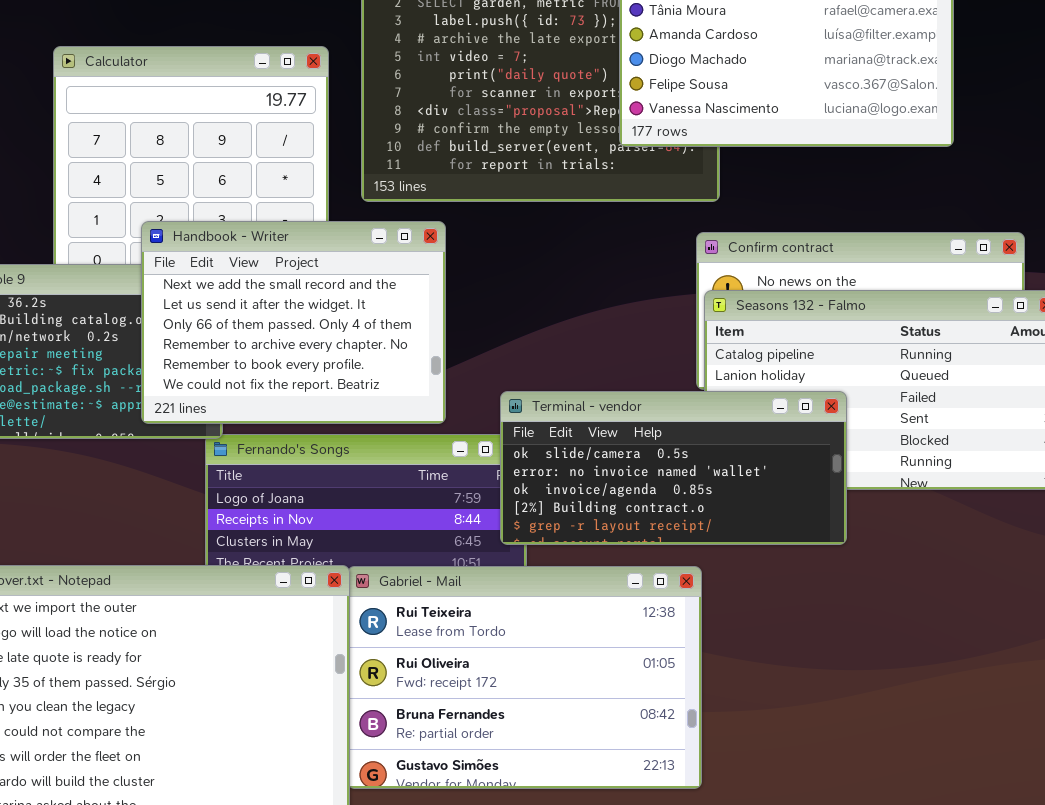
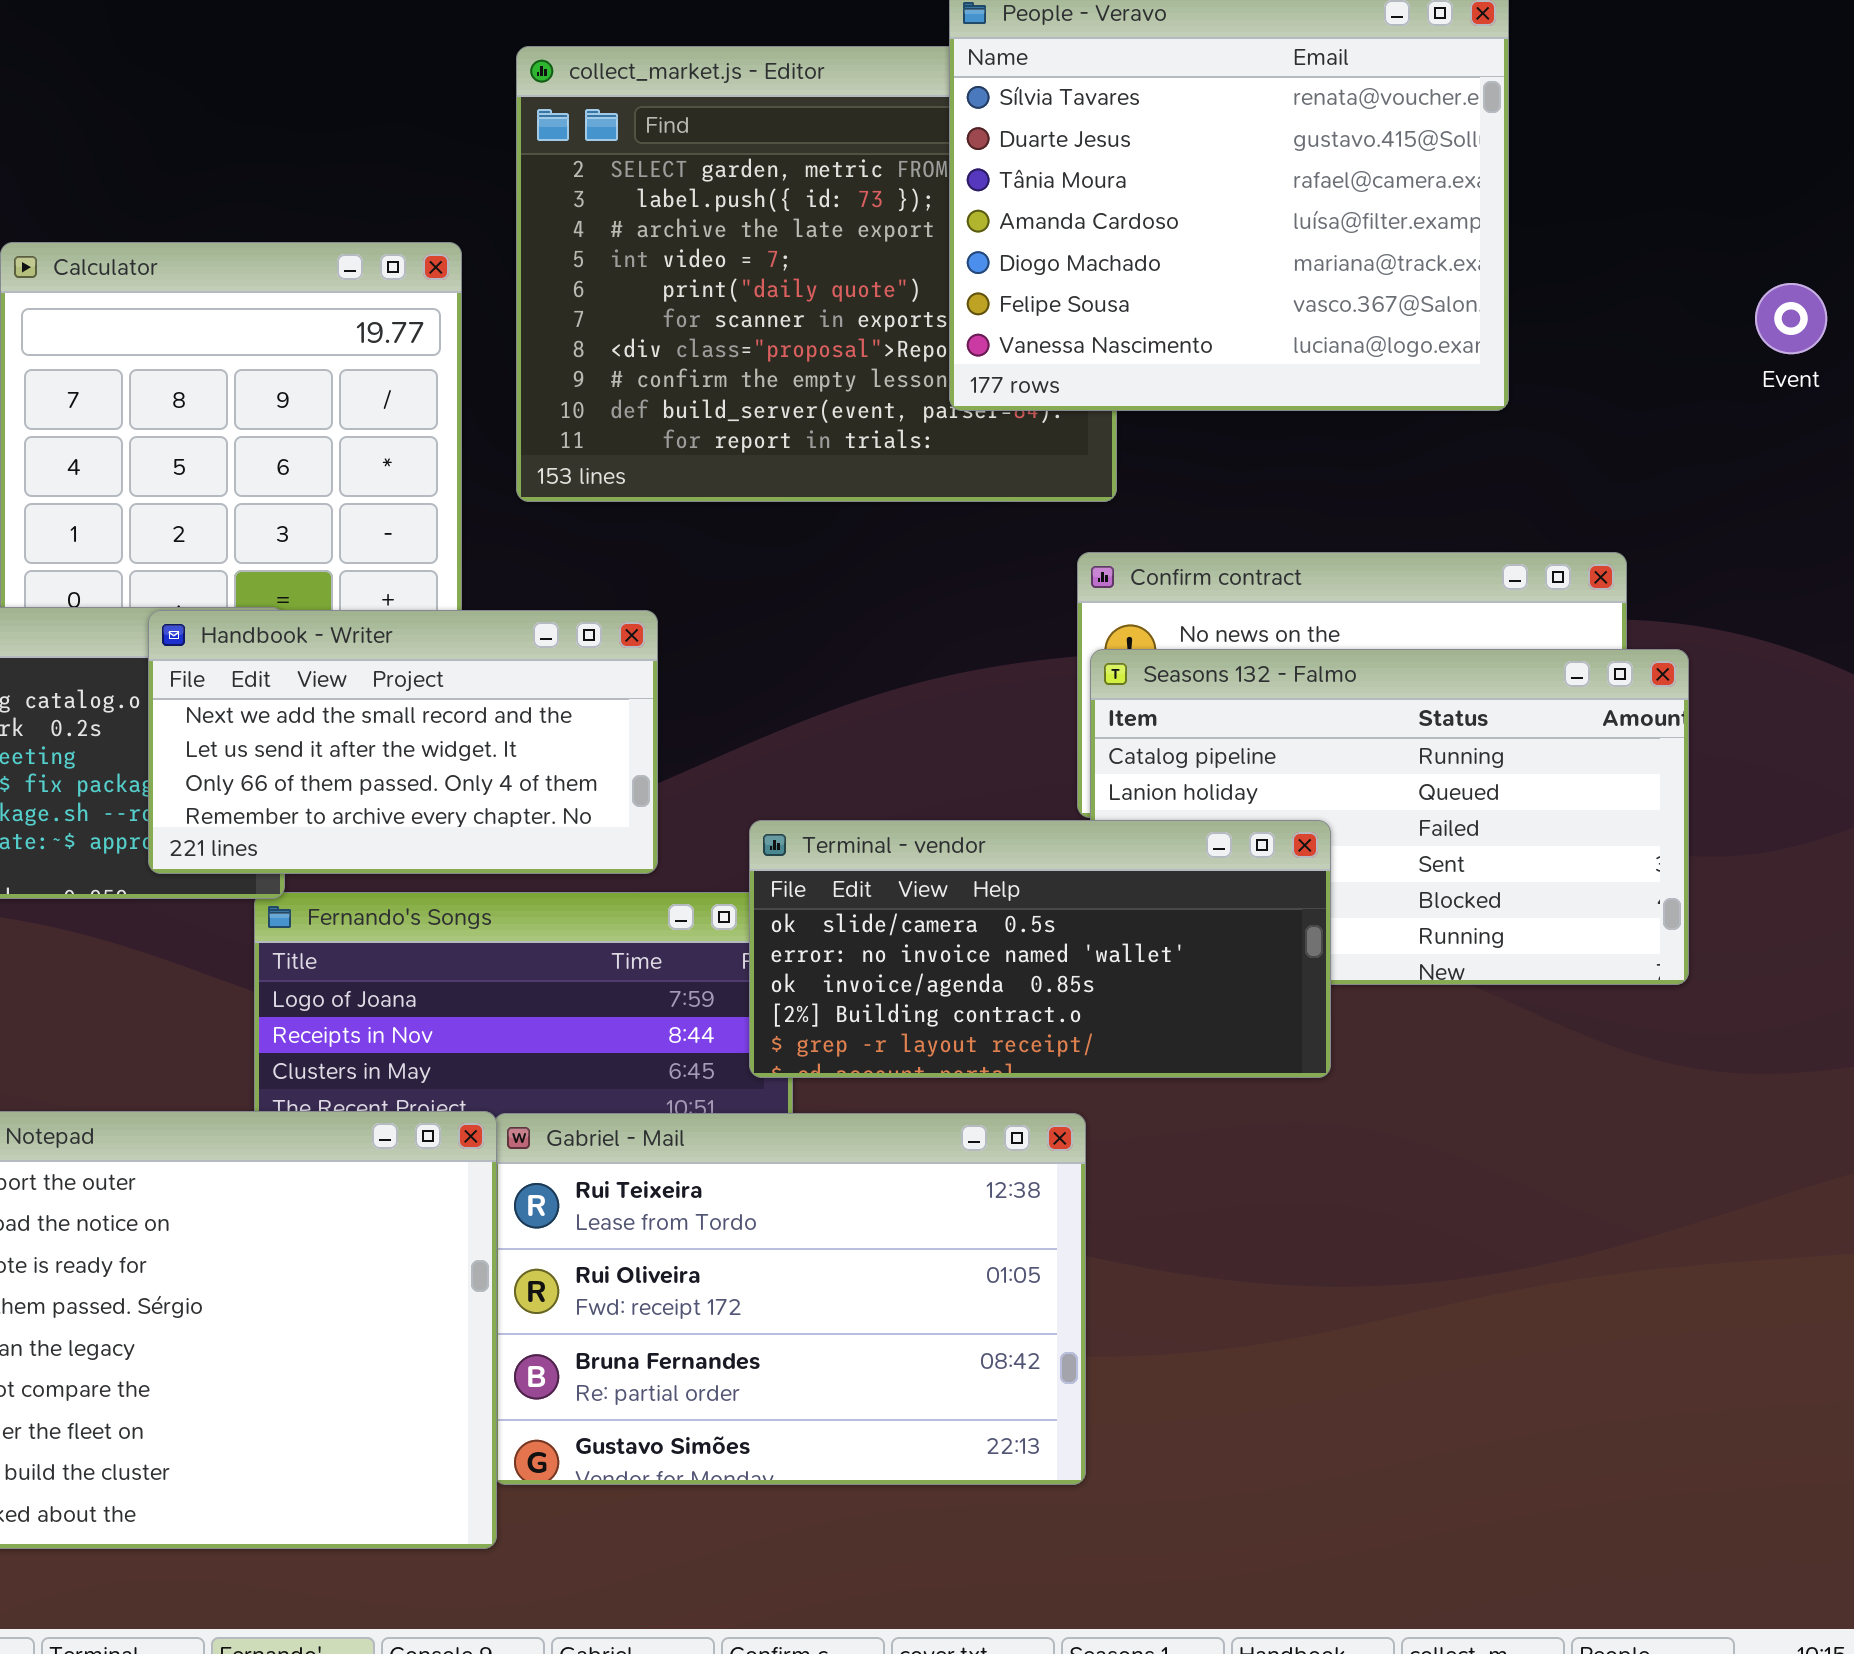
Handbook - Writer: [141,221,446,424] -> [148,610,658,874], resized

